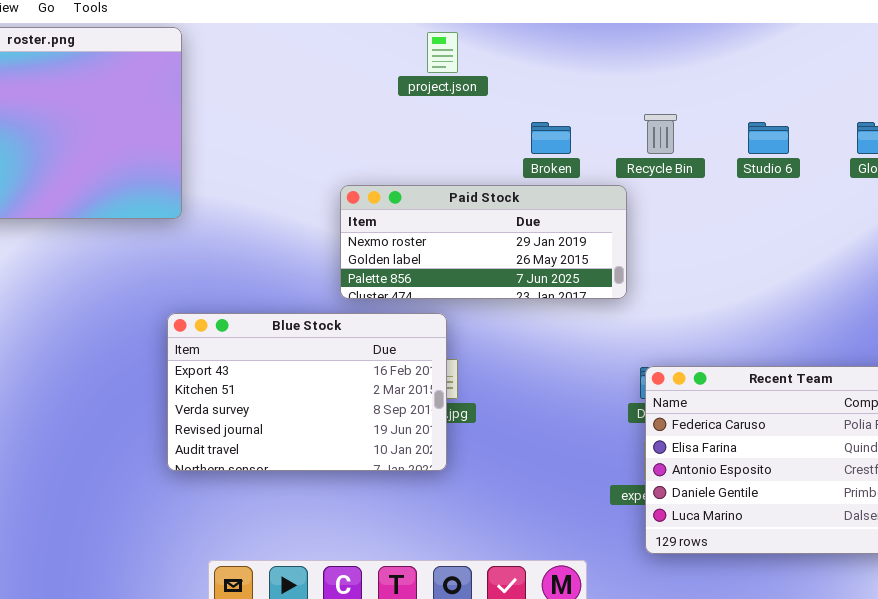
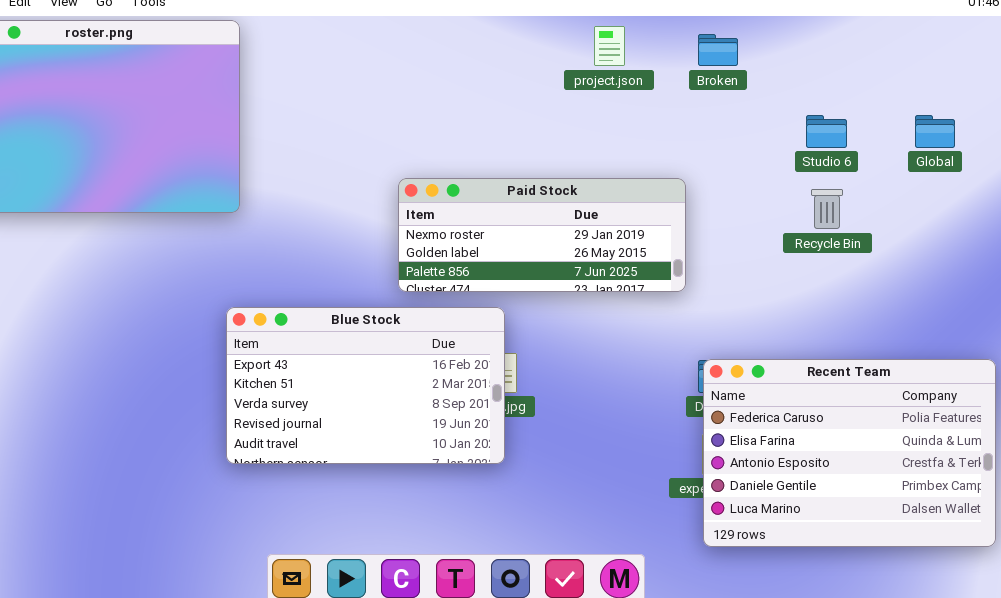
project.json: [427,32,458,73] -> [594,26,625,66], moved
Recycle Bin: [644,114,677,154] -> [811,189,843,229], moved
Broken: [531,122,571,154] -> [698,34,738,66], moved

